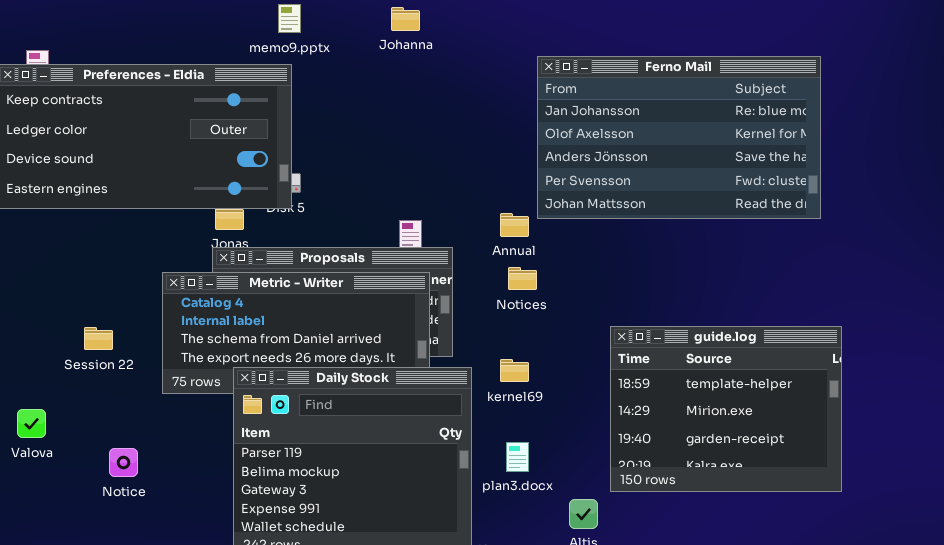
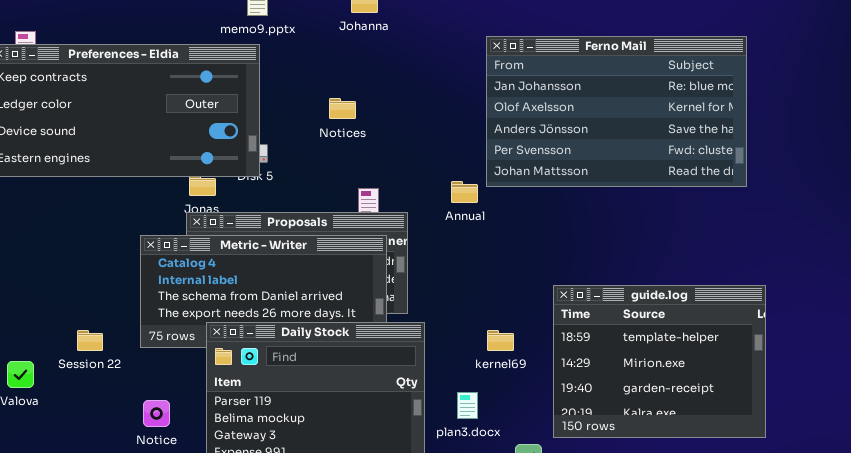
Notices: [508,267,537,290] -> [329,98,356,119], moved
Session 22: [84,327,113,350] -> [77,330,103,351], moved
kernel69: [500,359,529,382] -> [487,330,514,351], moved
Notice: [109,448,138,477] -> [143,400,170,427], moved

